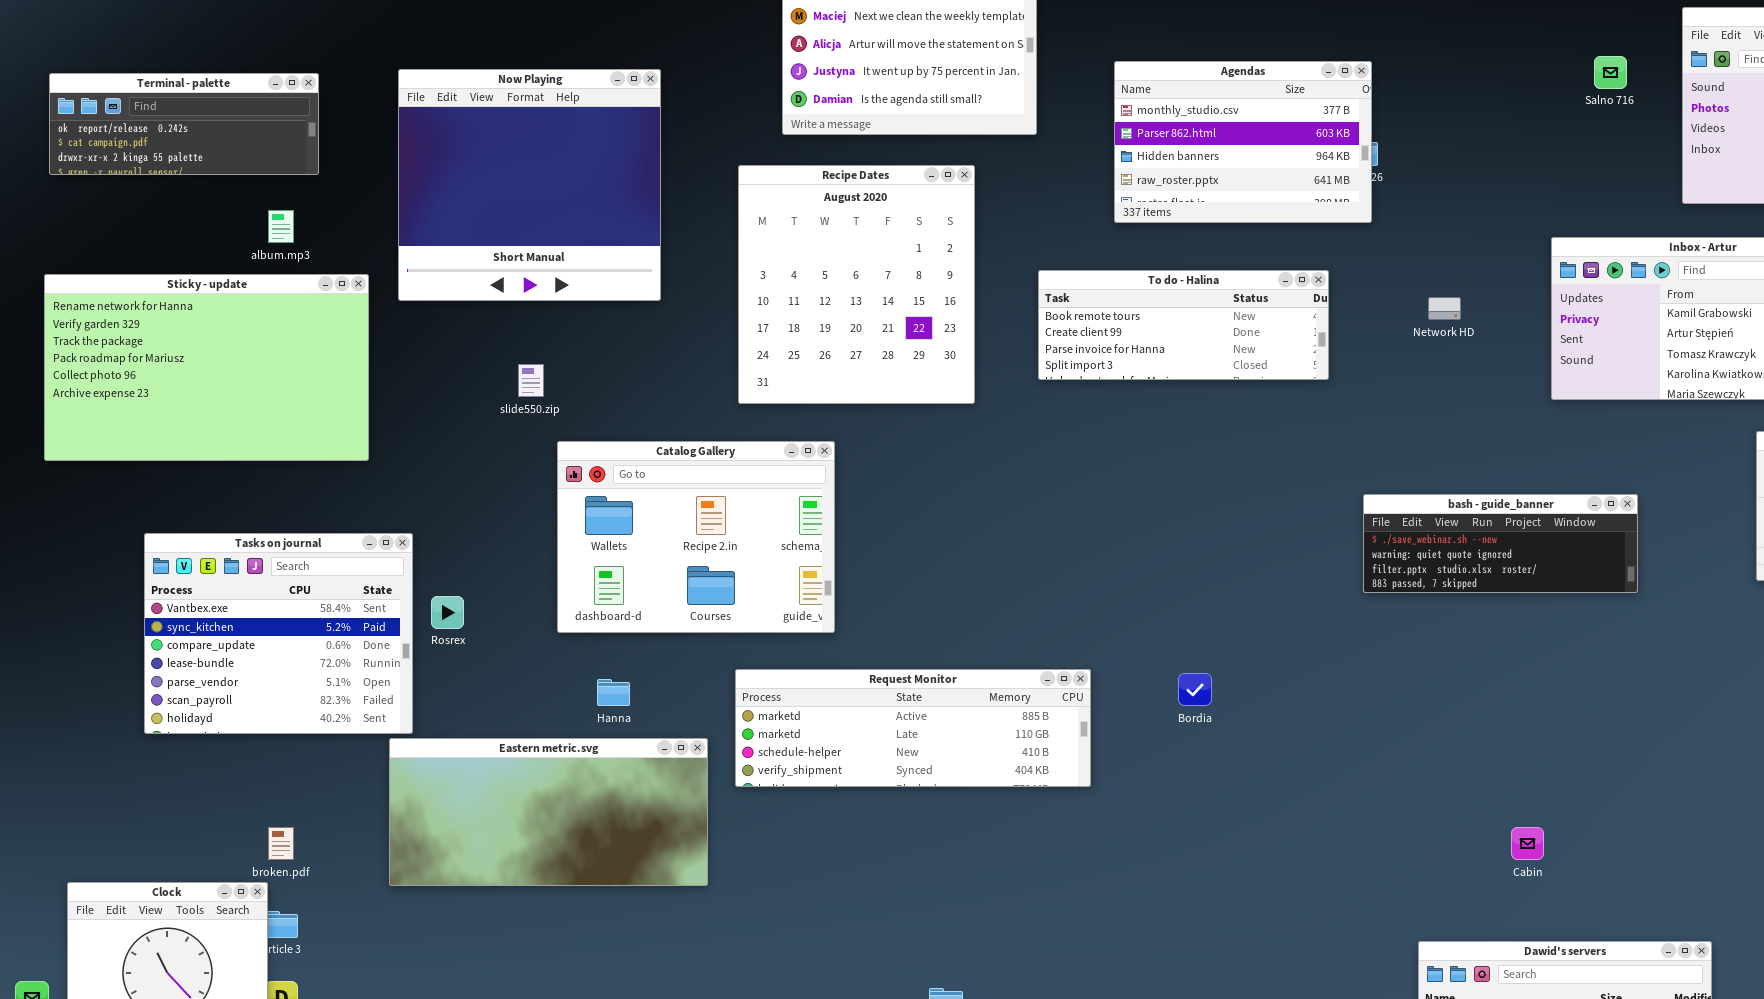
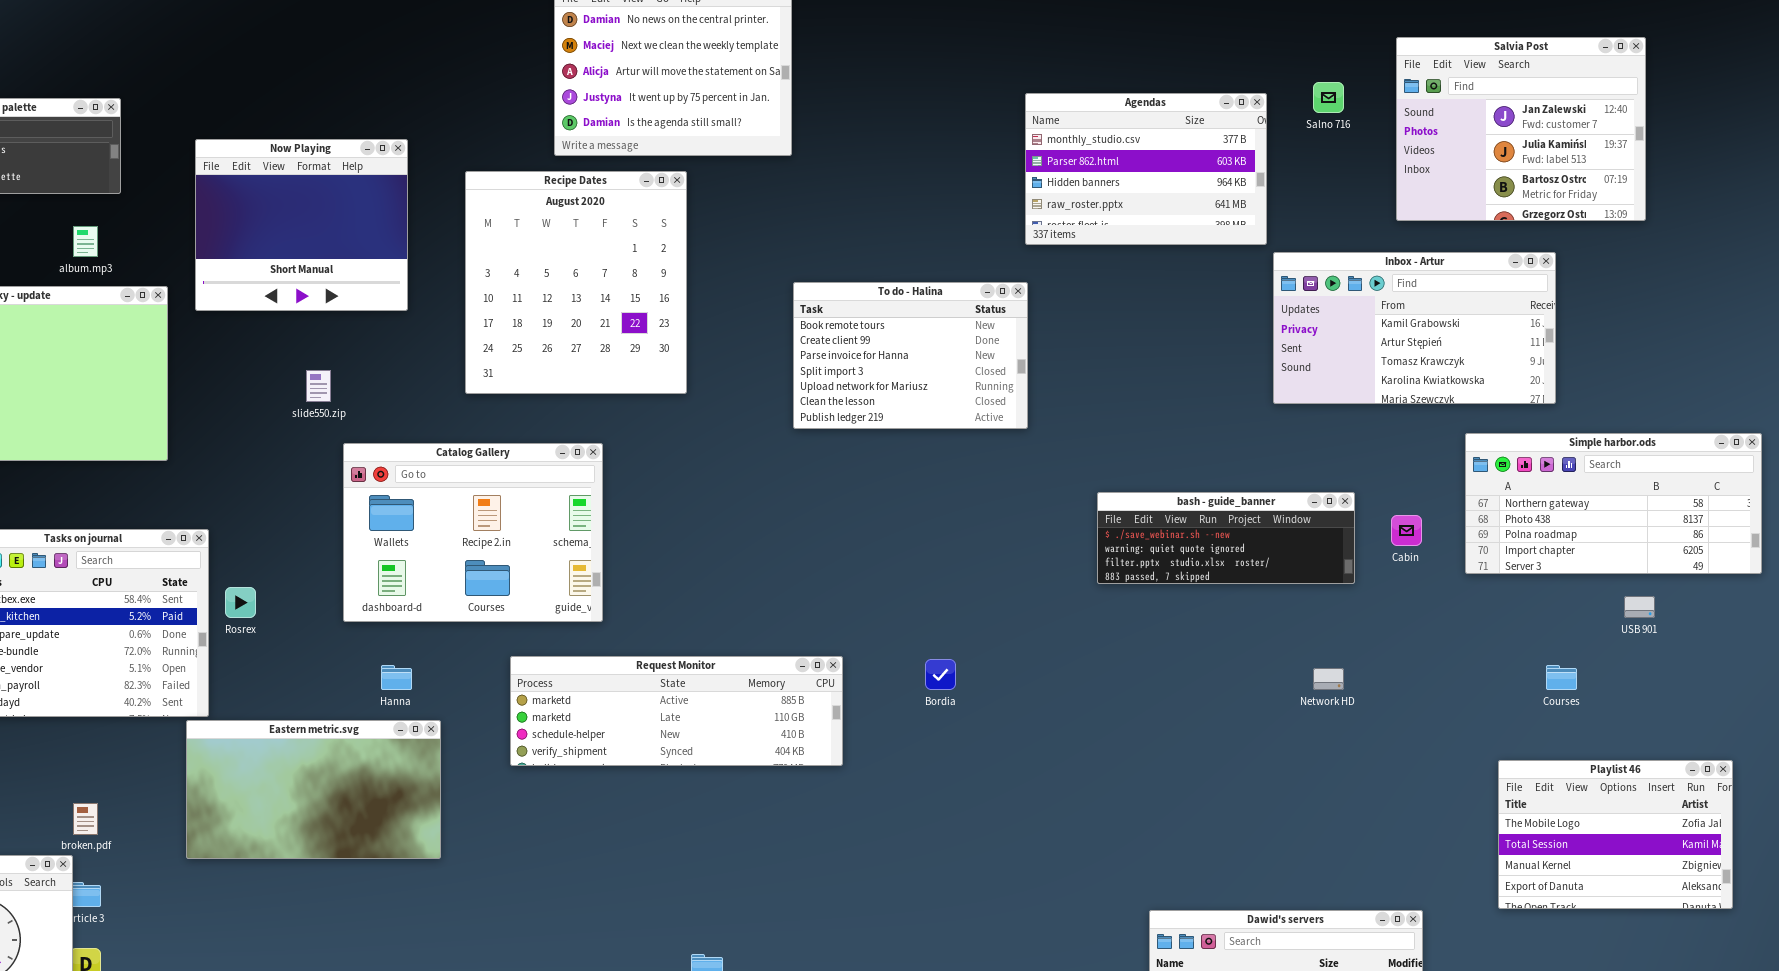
Agendas: [1114,61,1372,223] -> [1025,93,1267,245], moved
Now Playing: [398,69,661,301] -> [195,139,408,311], resized
Recipe Dates: [738,165,975,404] -> [465,171,687,394], moved
To do - Halina: [1038,270,1329,380] -> [793,282,1028,429], resized
Network HD: [1428,297,1461,320] -> [1313,668,1344,690], moved
Eastern metric.svg: [389,738,708,886] -> [186,720,441,859], resized
Cabin: [1511,827,1544,860] -> [1391,515,1422,546], moved

